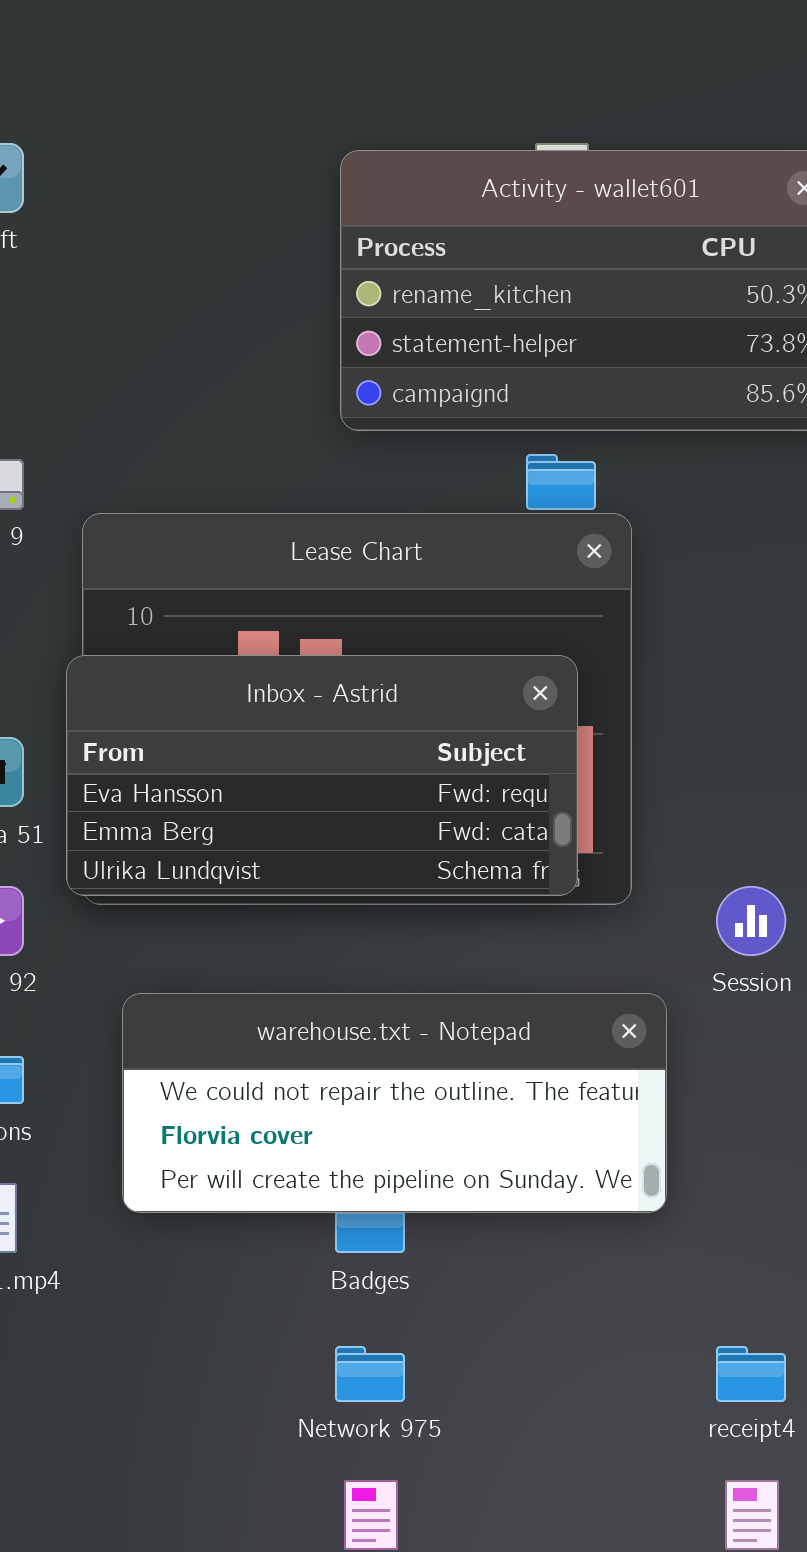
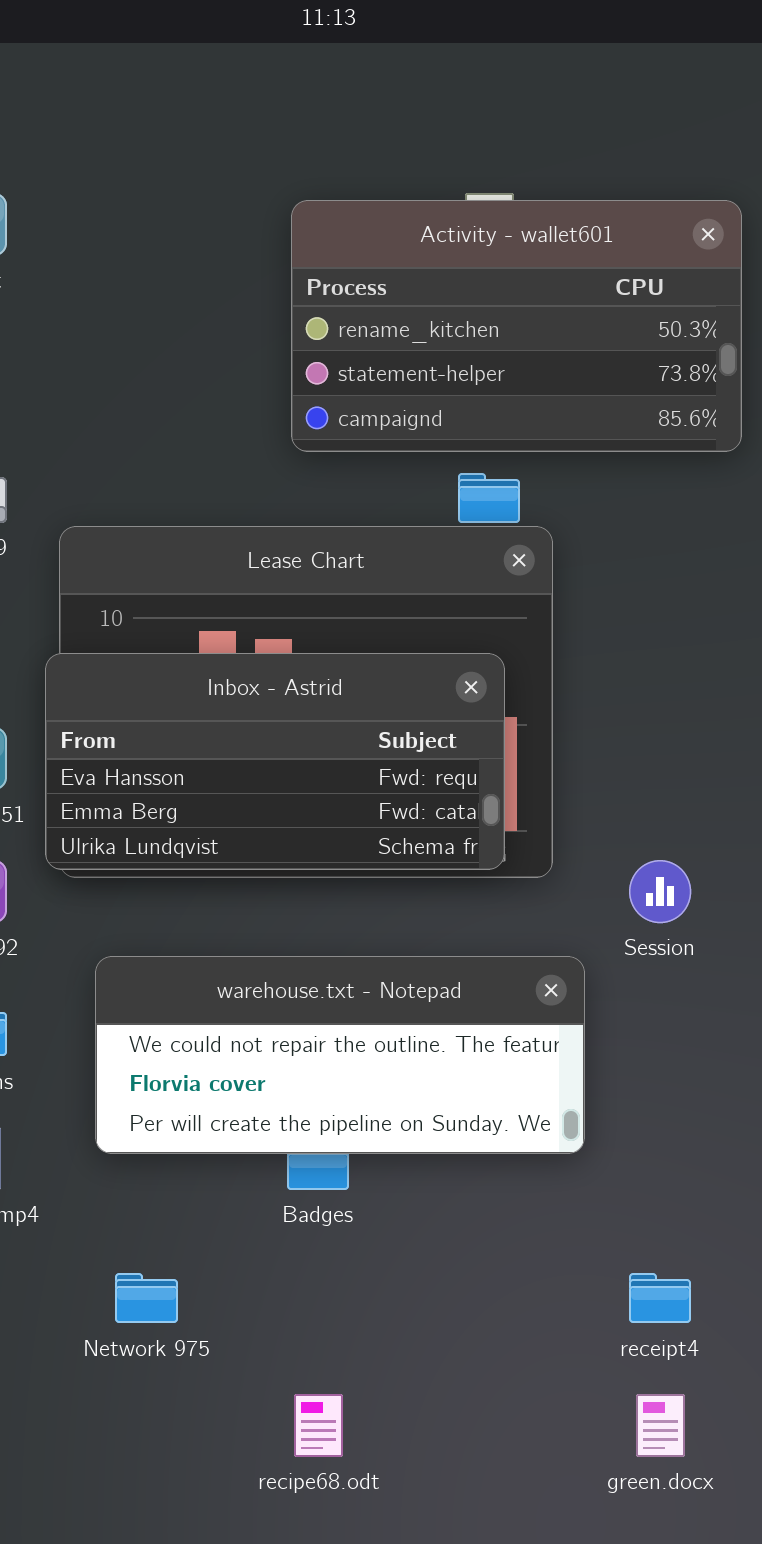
Network 975: [335,1346,405,1402] -> [115,1273,178,1323], moved

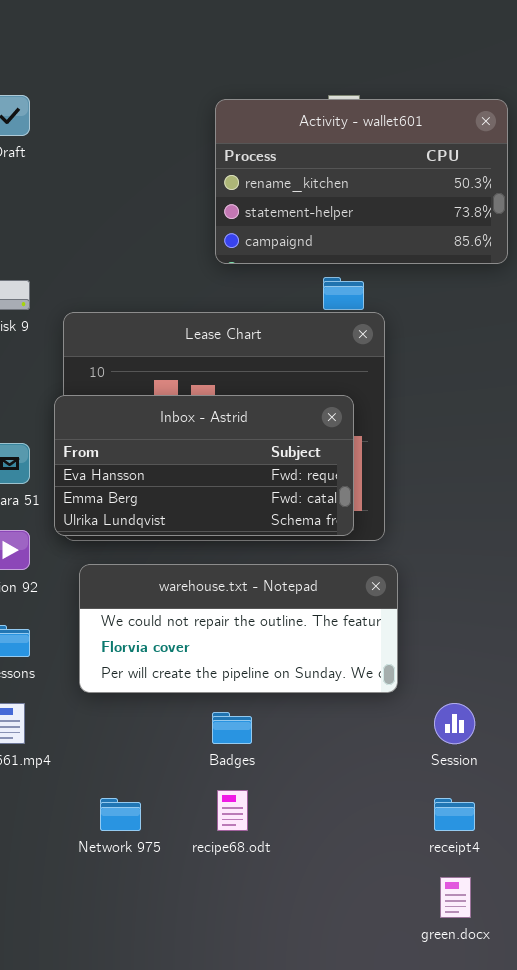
Session: [629,860,691,923] -> [434,703,475,744], moved
warehouse.txt - Notepad: [95,956,585,1154] -> [79,564,398,693], moved
recipe68.odt: [294,1394,343,1457] -> [217,790,248,831], moved

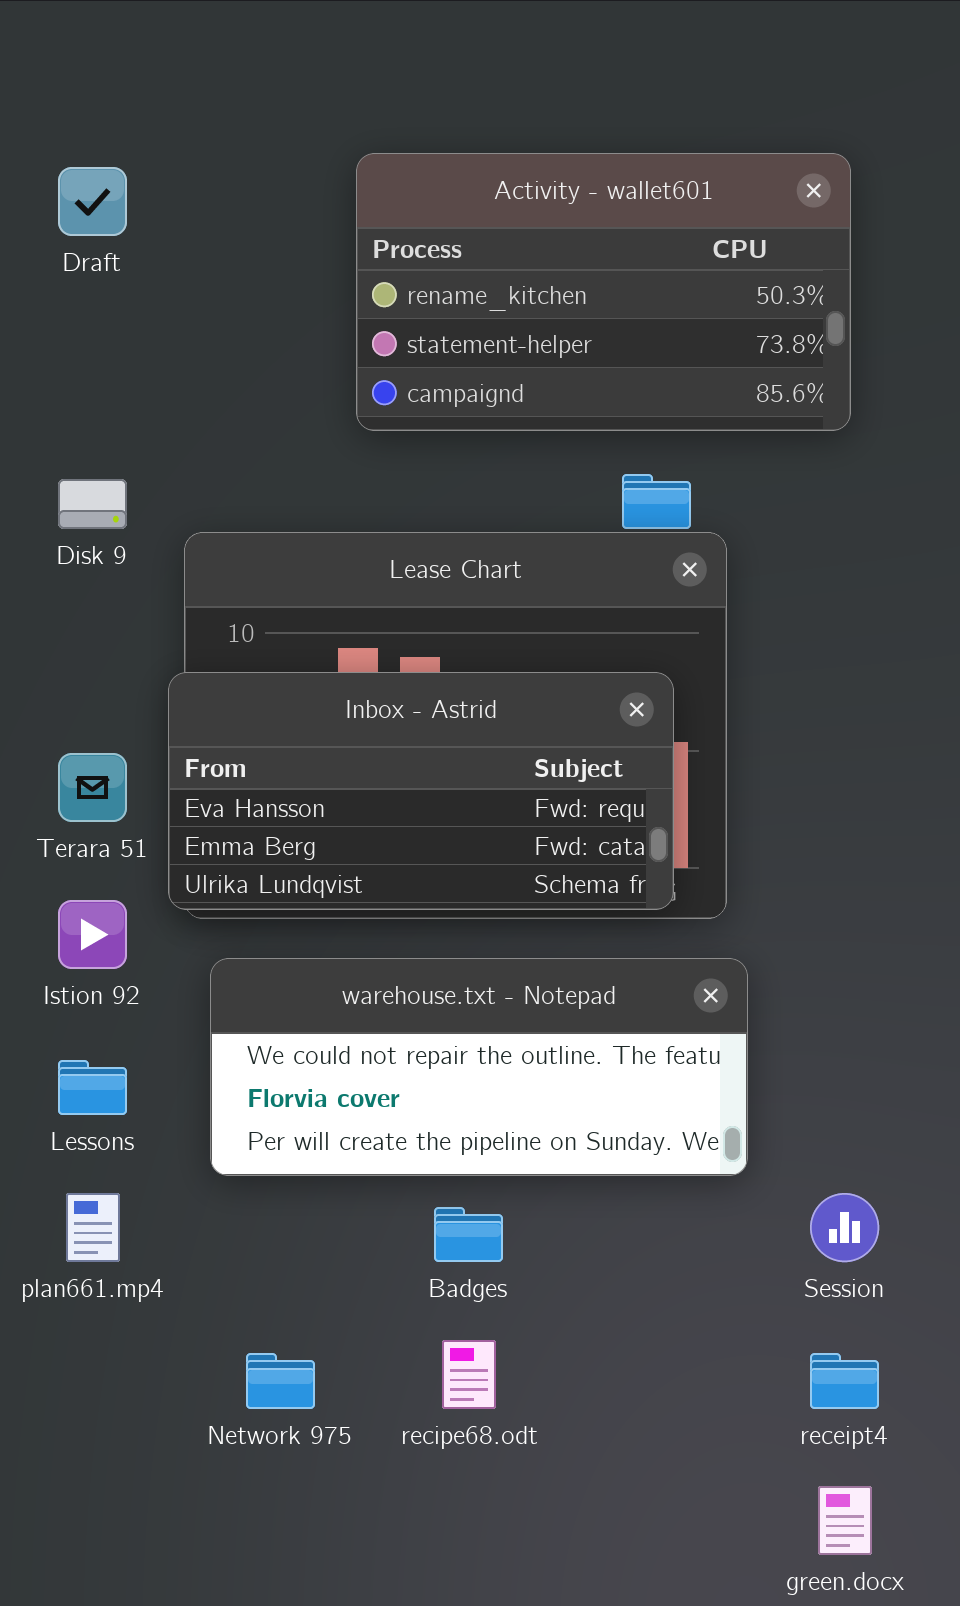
Activity - wallet601: [215,99,508,264] -> [356,153,851,431], moved

